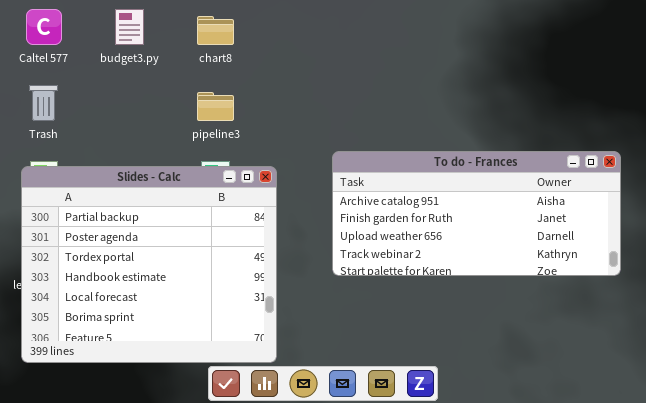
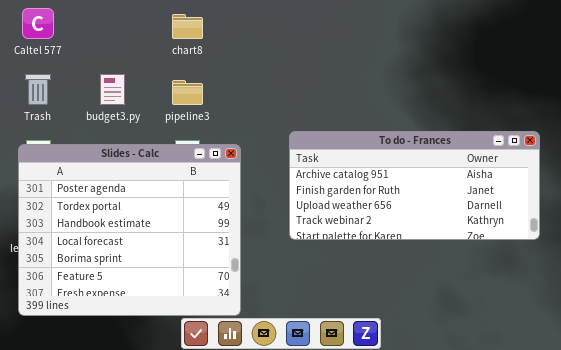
budget3.py: [115,9,144,45] -> [100,74,125,105], moved
Slides - Calc: [21,166,277,363] -> [18,144,241,316], scrolled down 1 row

